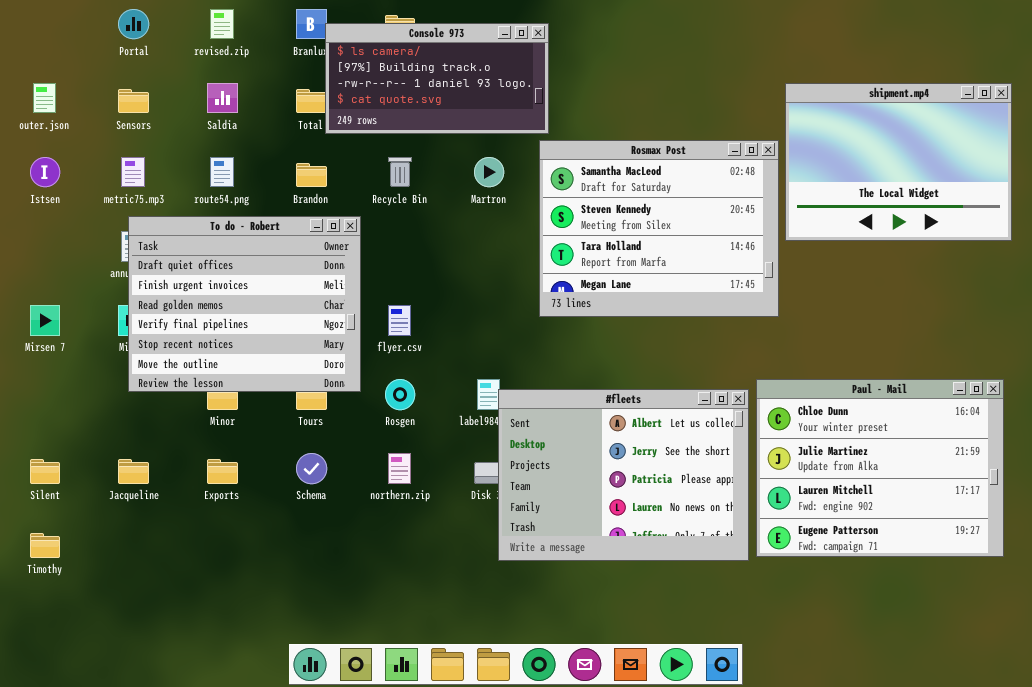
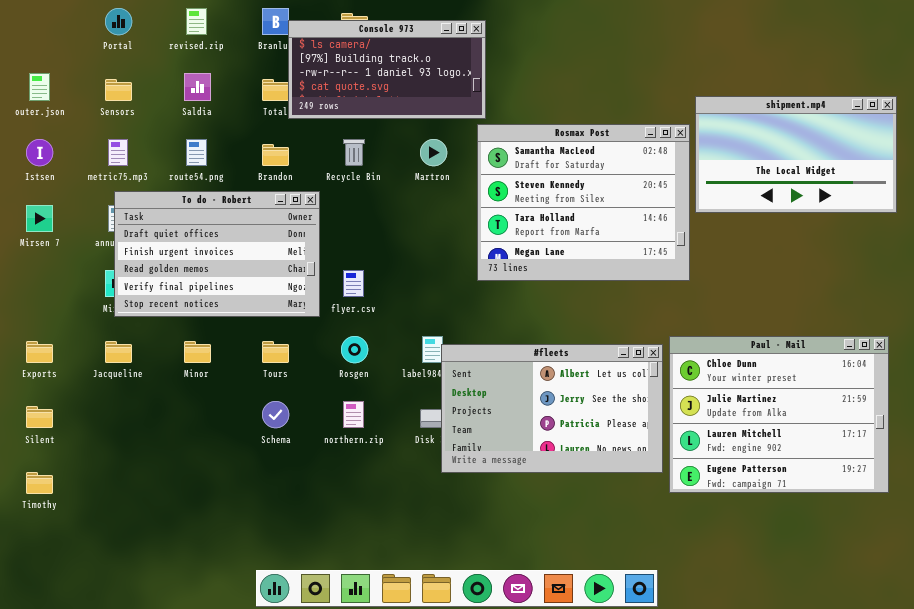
shipment.mp4: [785,83,1012,241] -> [695,96,897,213], resized
To do - Robert: [128,216,361,392] -> [114,191,320,317], resized
Mirsen 7: [30,305,60,336] -> [26,205,53,232], moved
#fleets: [498,389,749,561] -> [441,344,663,473], resized
Jacqueline: [118,459,149,484] -> [105,341,132,363], moved
Exports: [207,459,238,484] -> [26,341,53,363], moved

